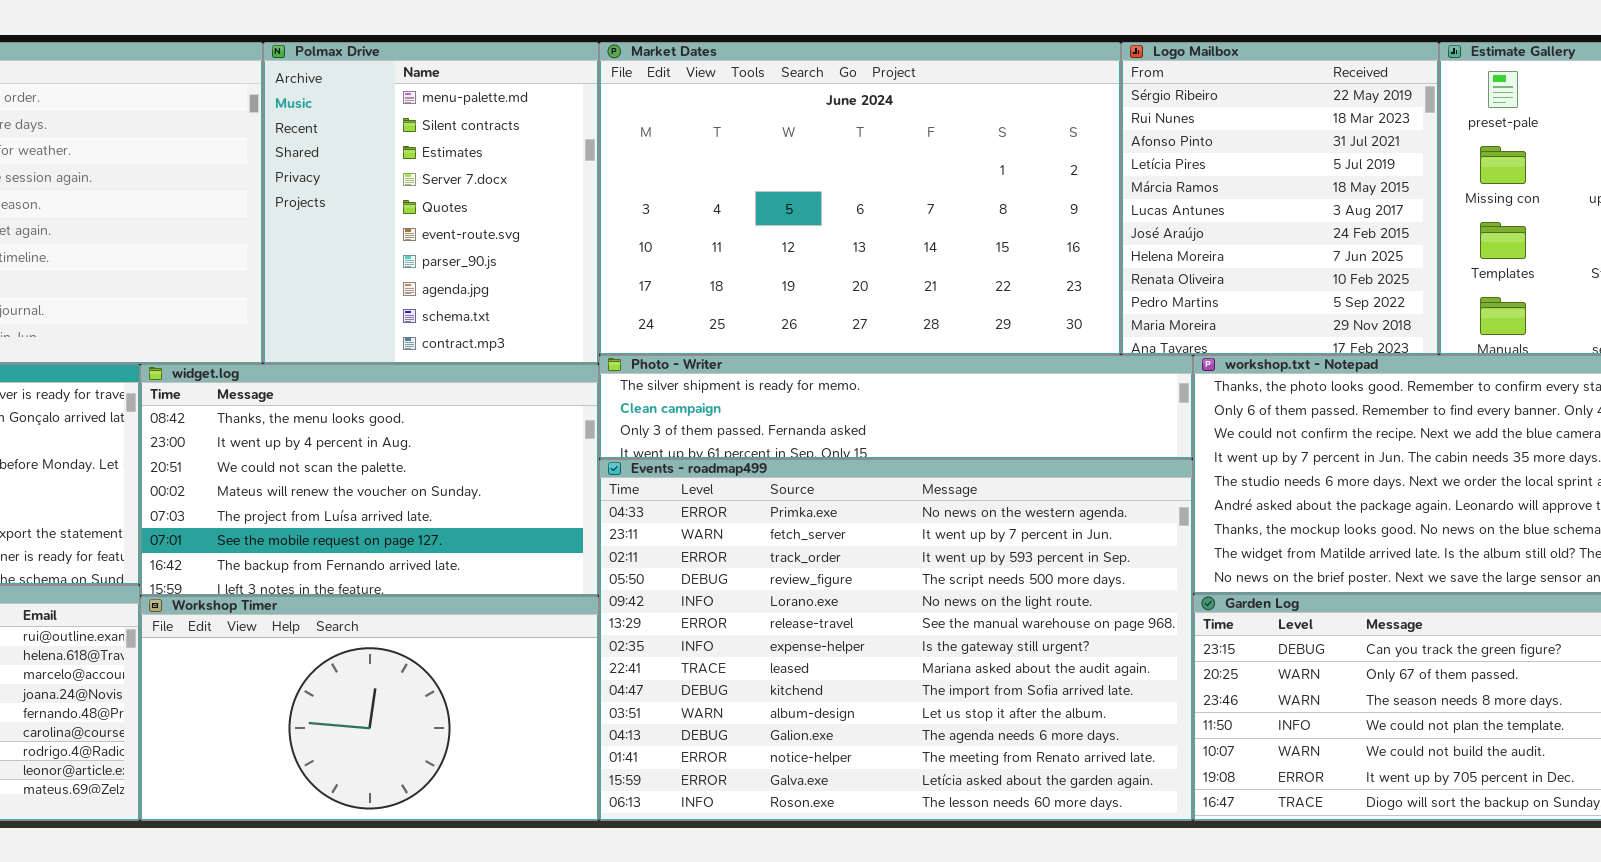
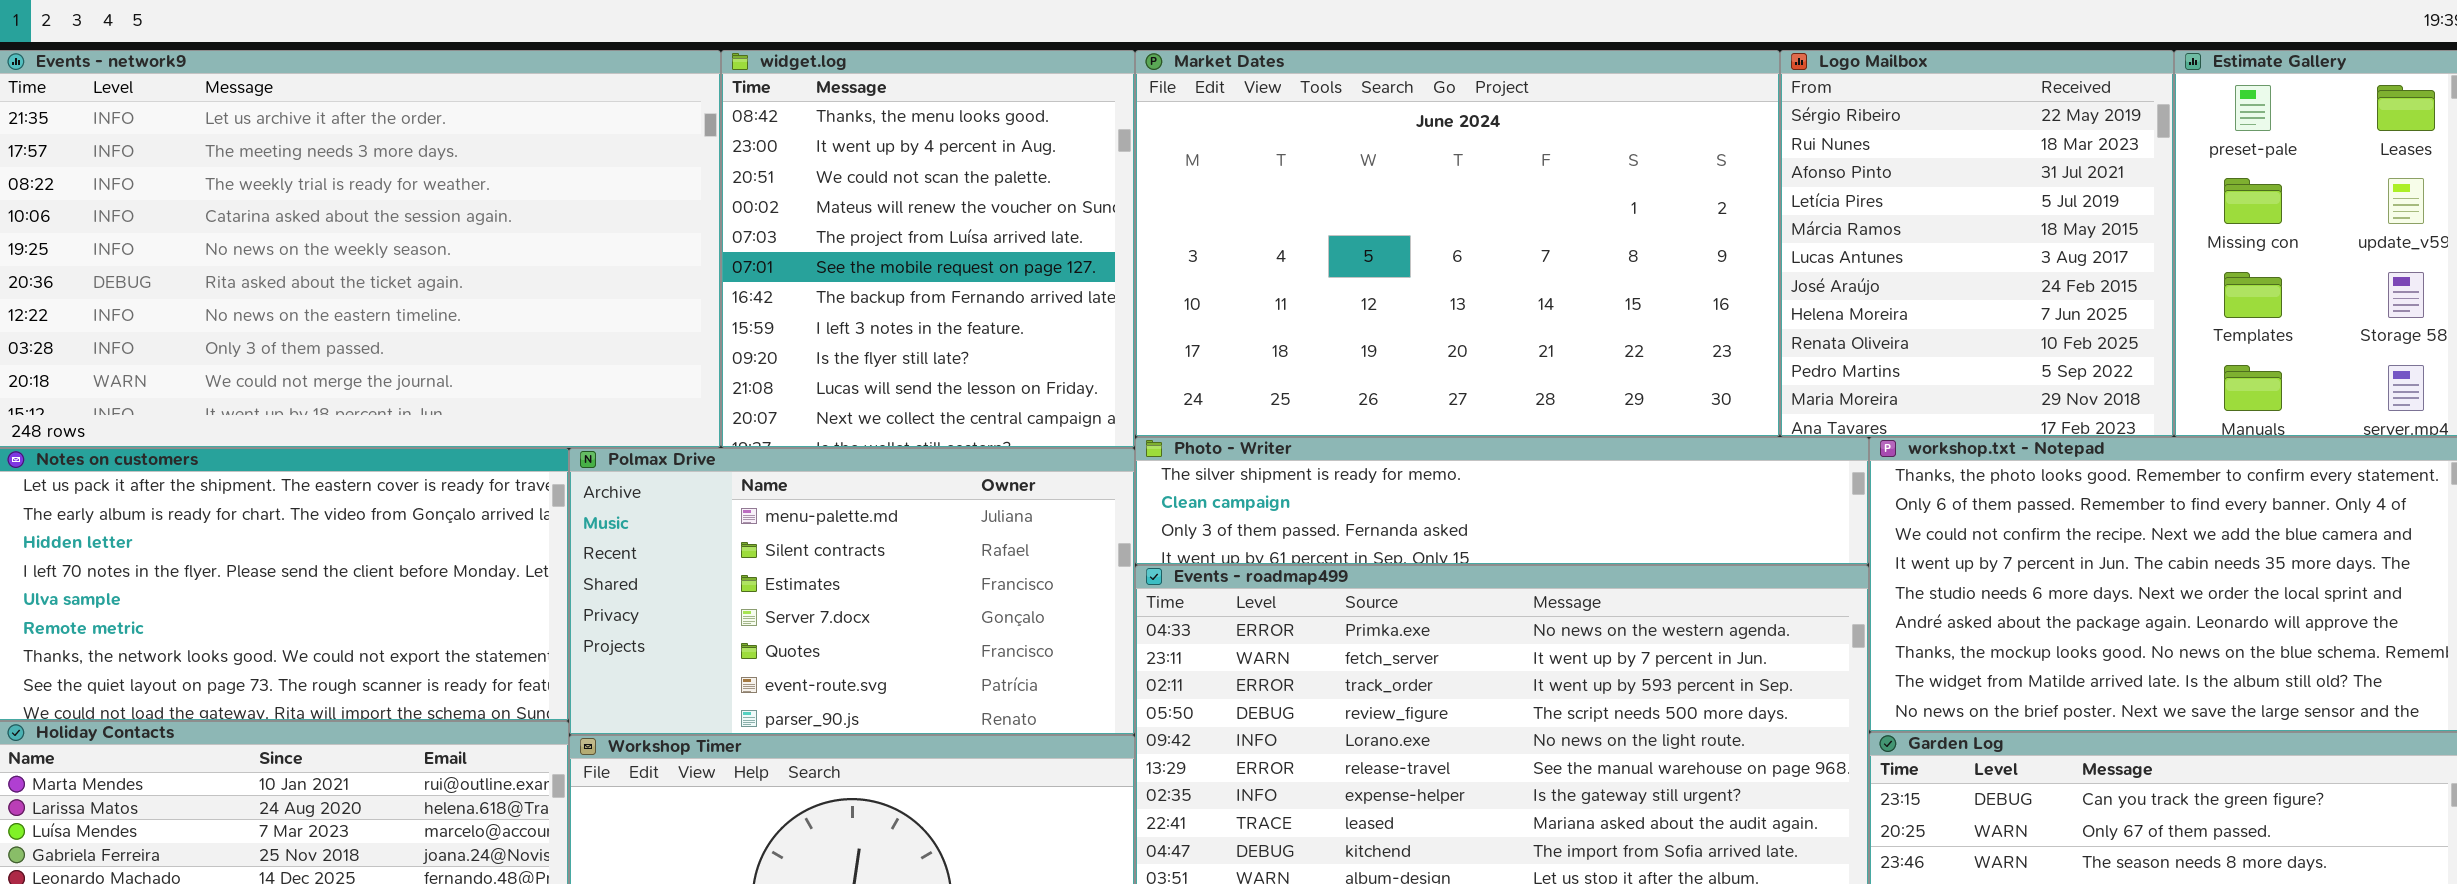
Polmax Drive: [263,42,599,364] -> [569,448,1135,735], moved, resized
widget.log: [140,364,599,596] -> [721,50,1135,448], moved, resized

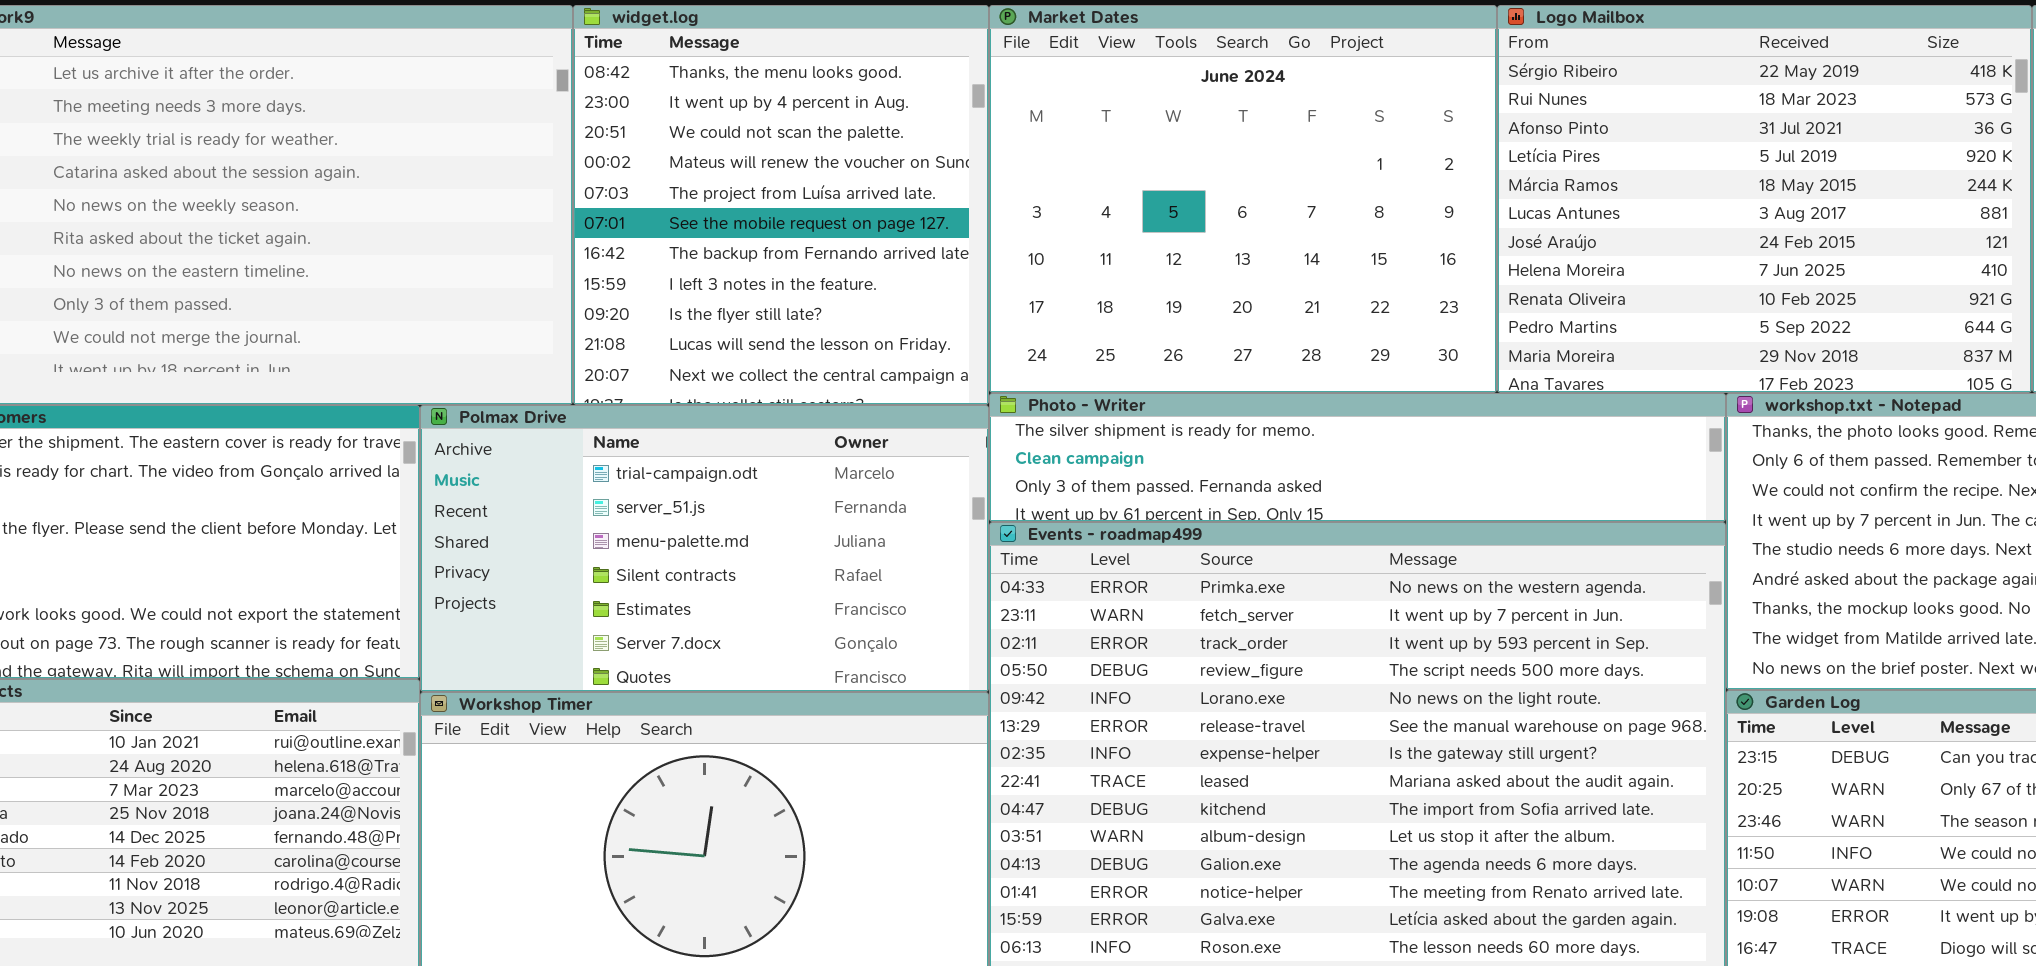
Market Dates: [1135,50,1780,437] -> [989,5,1497,393], resized
Logo Mailbox: [1780,50,2174,437] -> [1497,5,2032,393], resized
Polmax Drive: [569,448,1135,735] -> [420,405,989,692], scrolled up 2 rows

